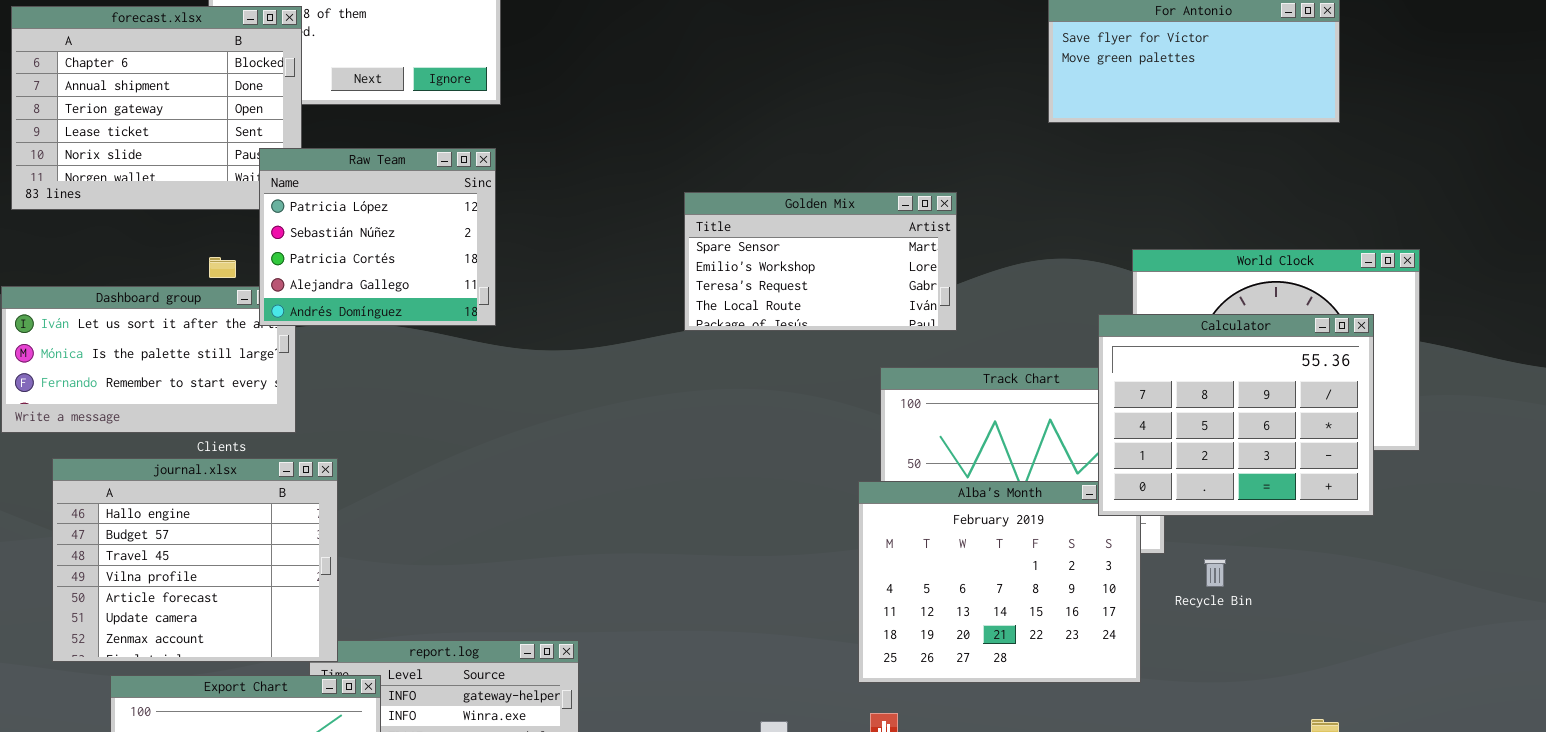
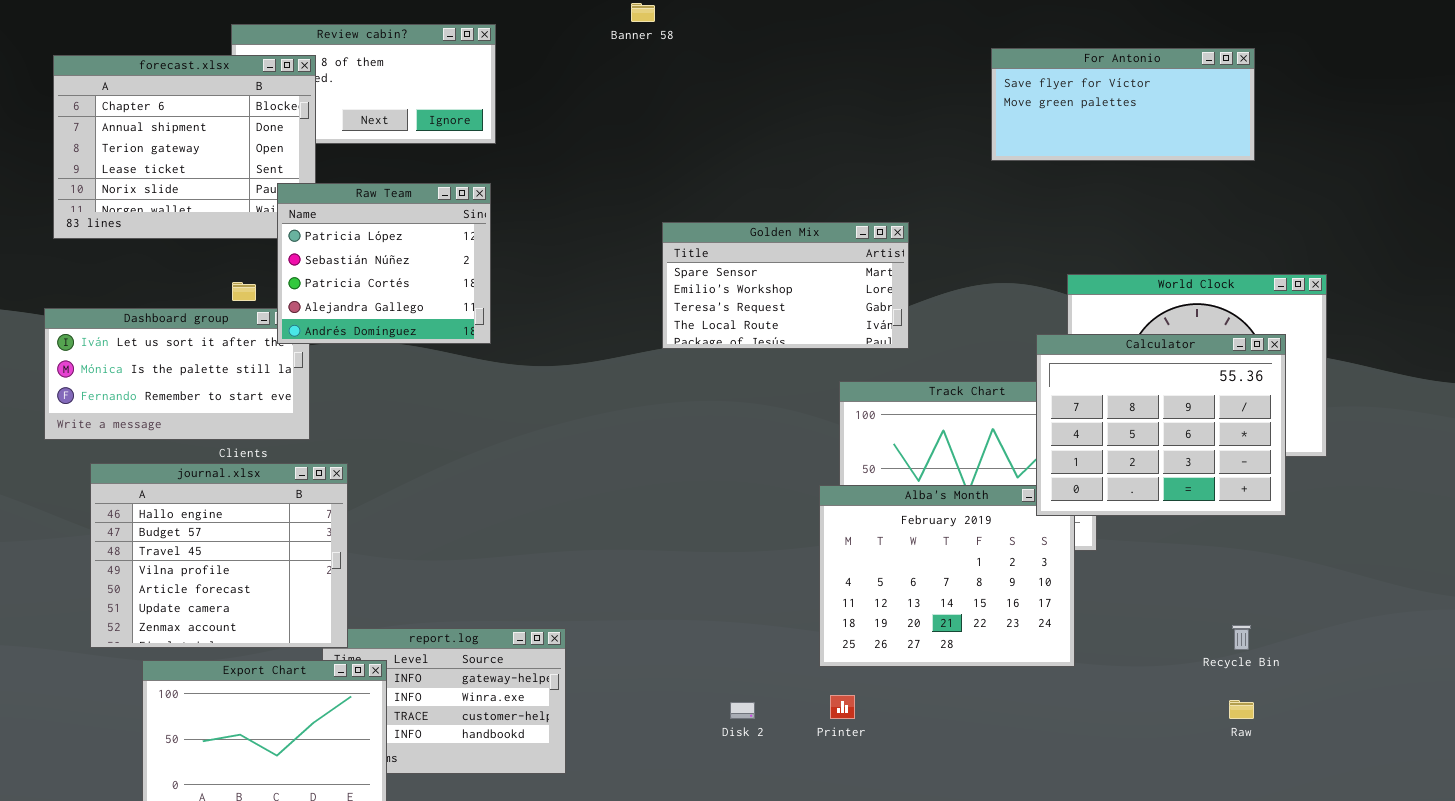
Recycle Bin: [1204,559,1226,587] -> [1232,625,1251,650], moved

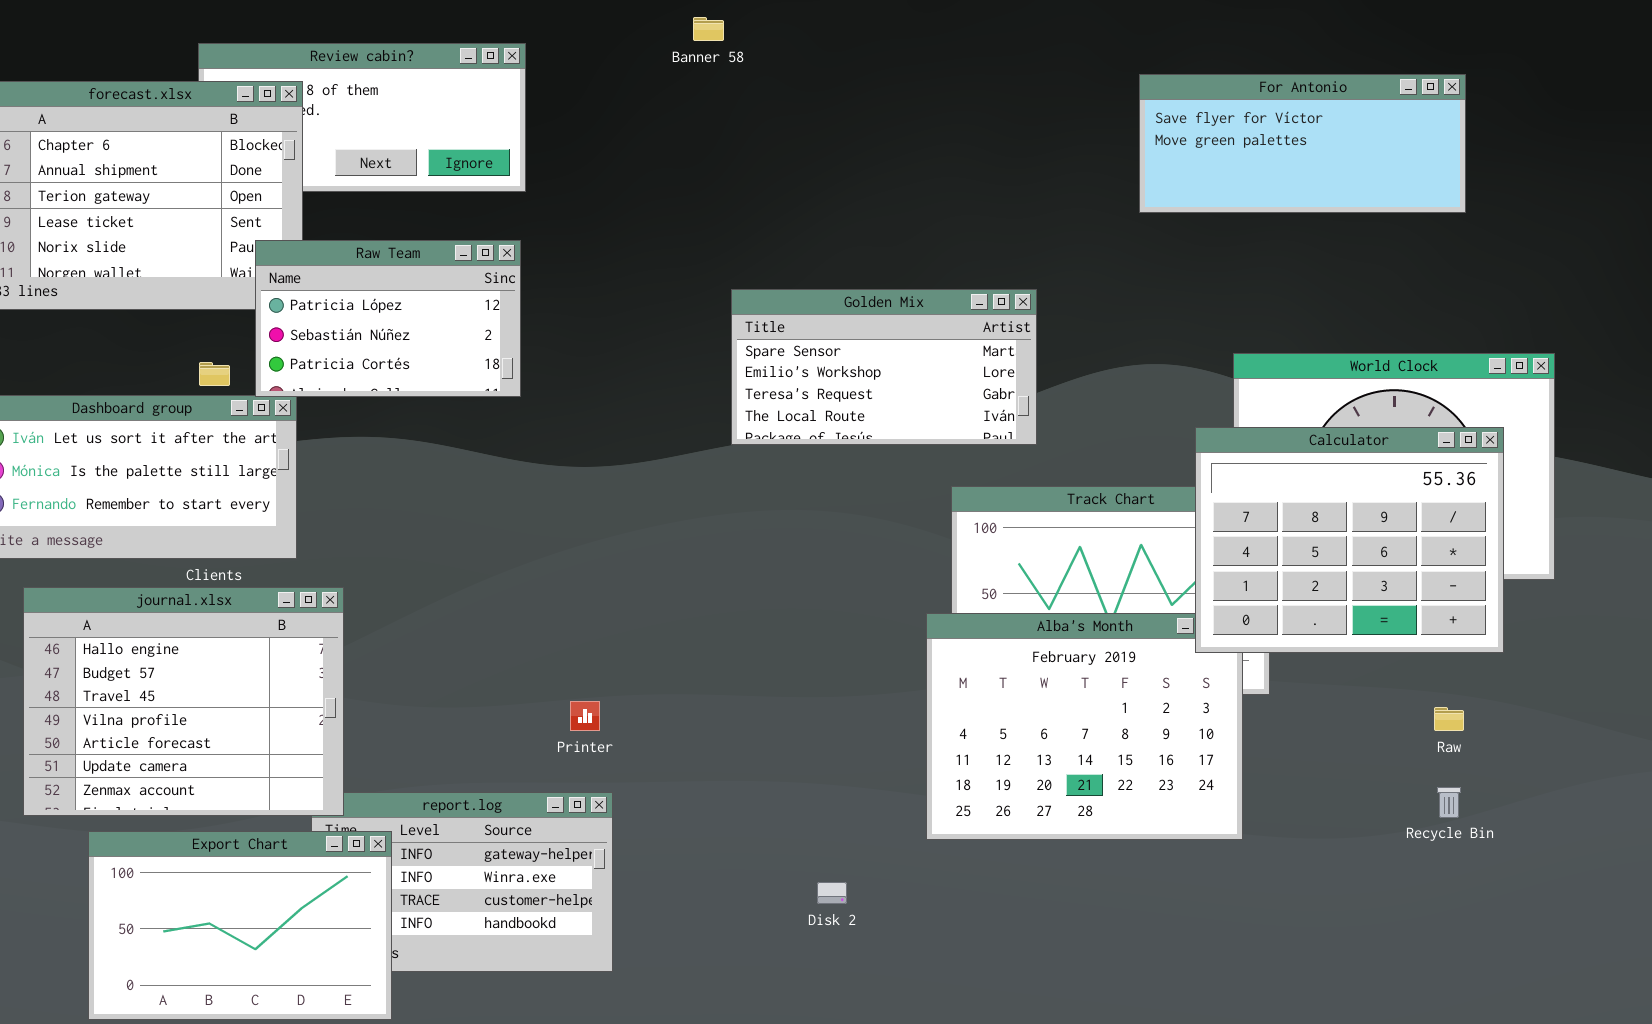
Raw Team: [277,183,491,344] -> [255,240,521,397], resized
Printer: [830,695,855,719] -> [570,701,600,731], moved
Raw: [1229,700,1254,719] -> [1434,707,1464,731], moved

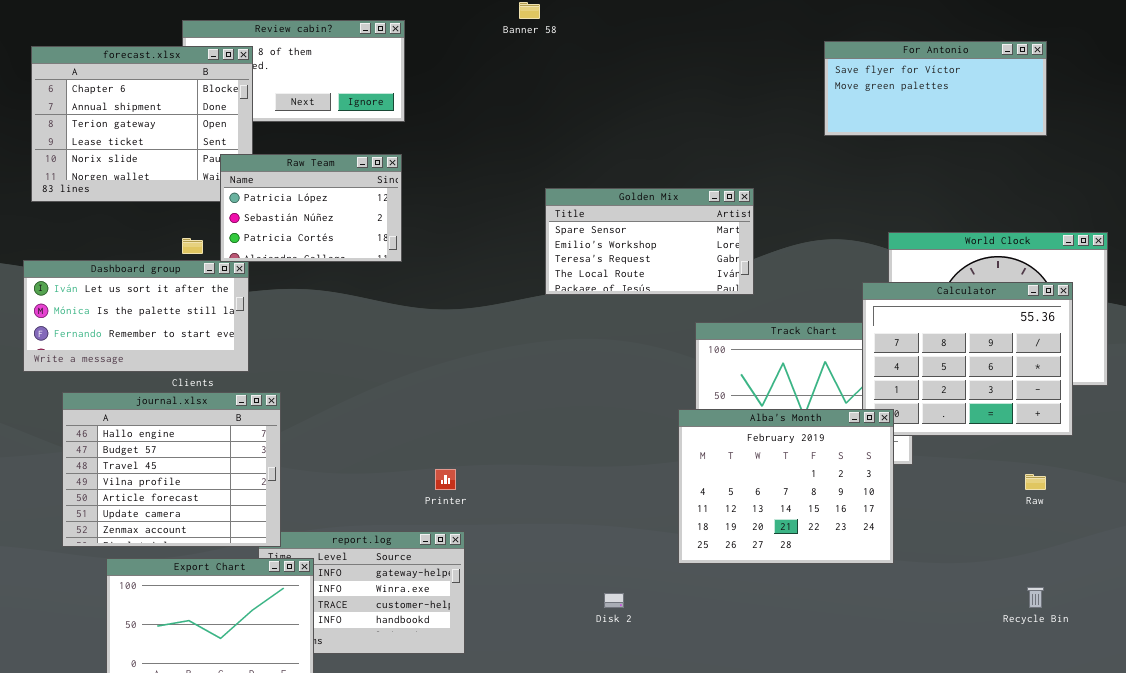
Alba's Month: [926,613,1243,840] -> [678,409,894,564], raised
Recycle Bin: [1437,787,1461,818] -> [1027,587,1044,608], moved

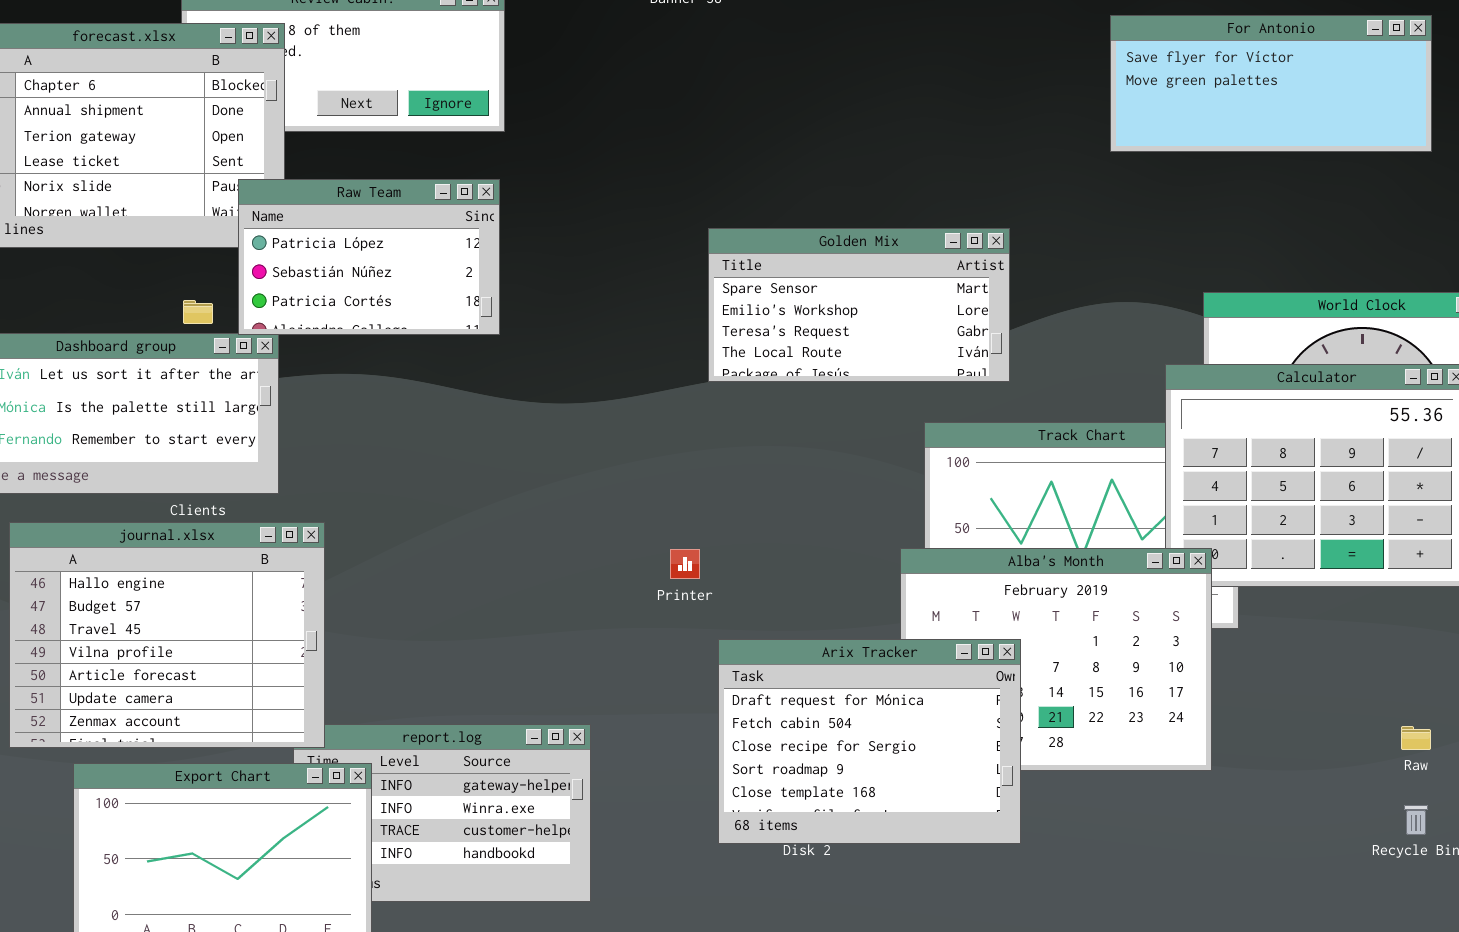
Printer: [435,469,456,490] -> [670,549,700,579], moved
Arix Tracker: none -> [718,639,1021,844], opened
Raw: [1025,474,1046,490] -> [1401,726,1431,750], moved

